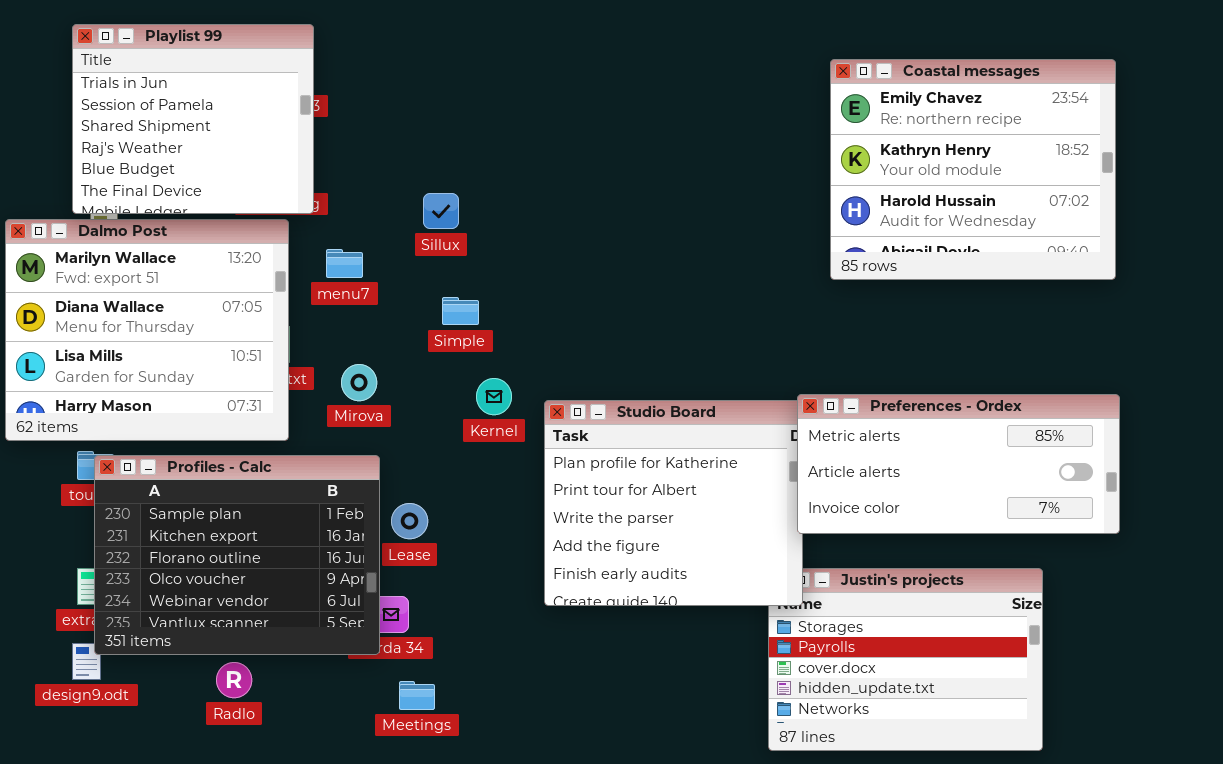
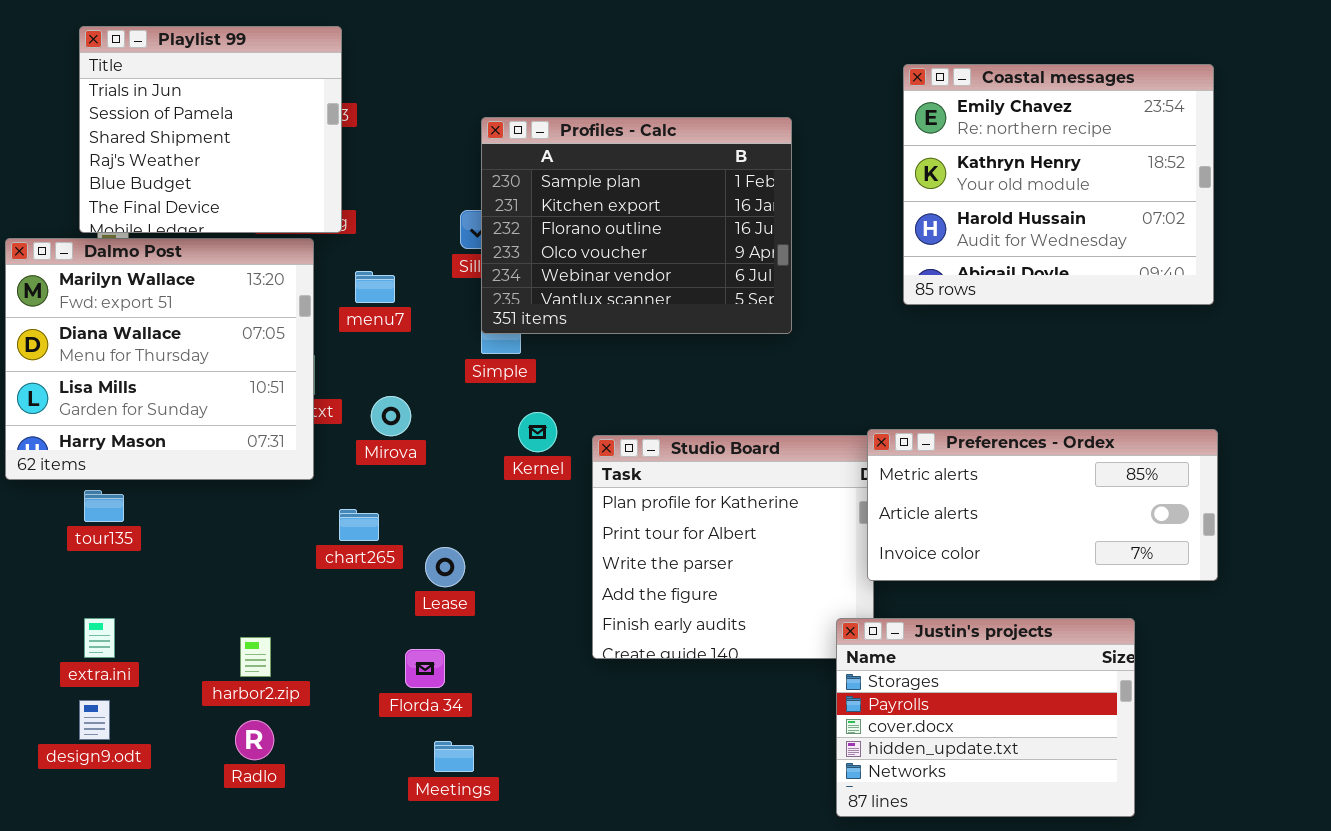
Profiles - Calc: [94,455,380,655] -> [481,117,792,334], moved
Justin's projects: [768,568,1043,751] -> [836,618,1135,817], raised

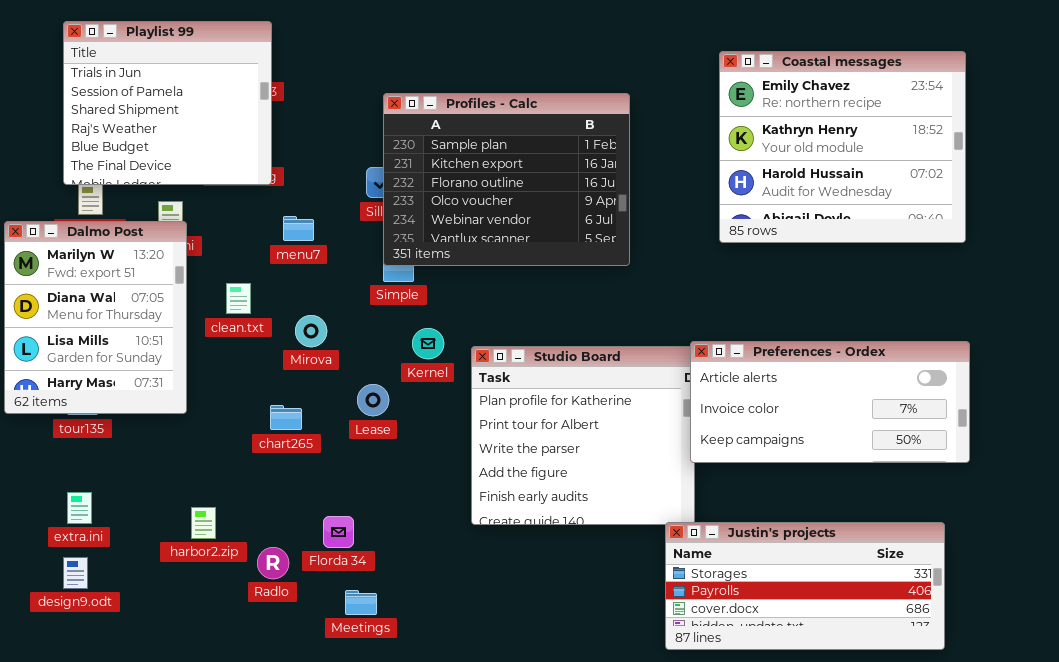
Dalmo Post: [5,238,314,480] -> [4,221,187,414], moved, resized
Preferences - Ordex: [867,429,1218,581] -> [690,341,970,463], scrolled down 1 row
Lease: [425,547,465,587] -> [357,384,389,416], moved
Justin's projects: [836,618,1135,817] -> [665,522,945,650], resized
Radlo: [235,720,274,760] -> [257,547,289,579], moved

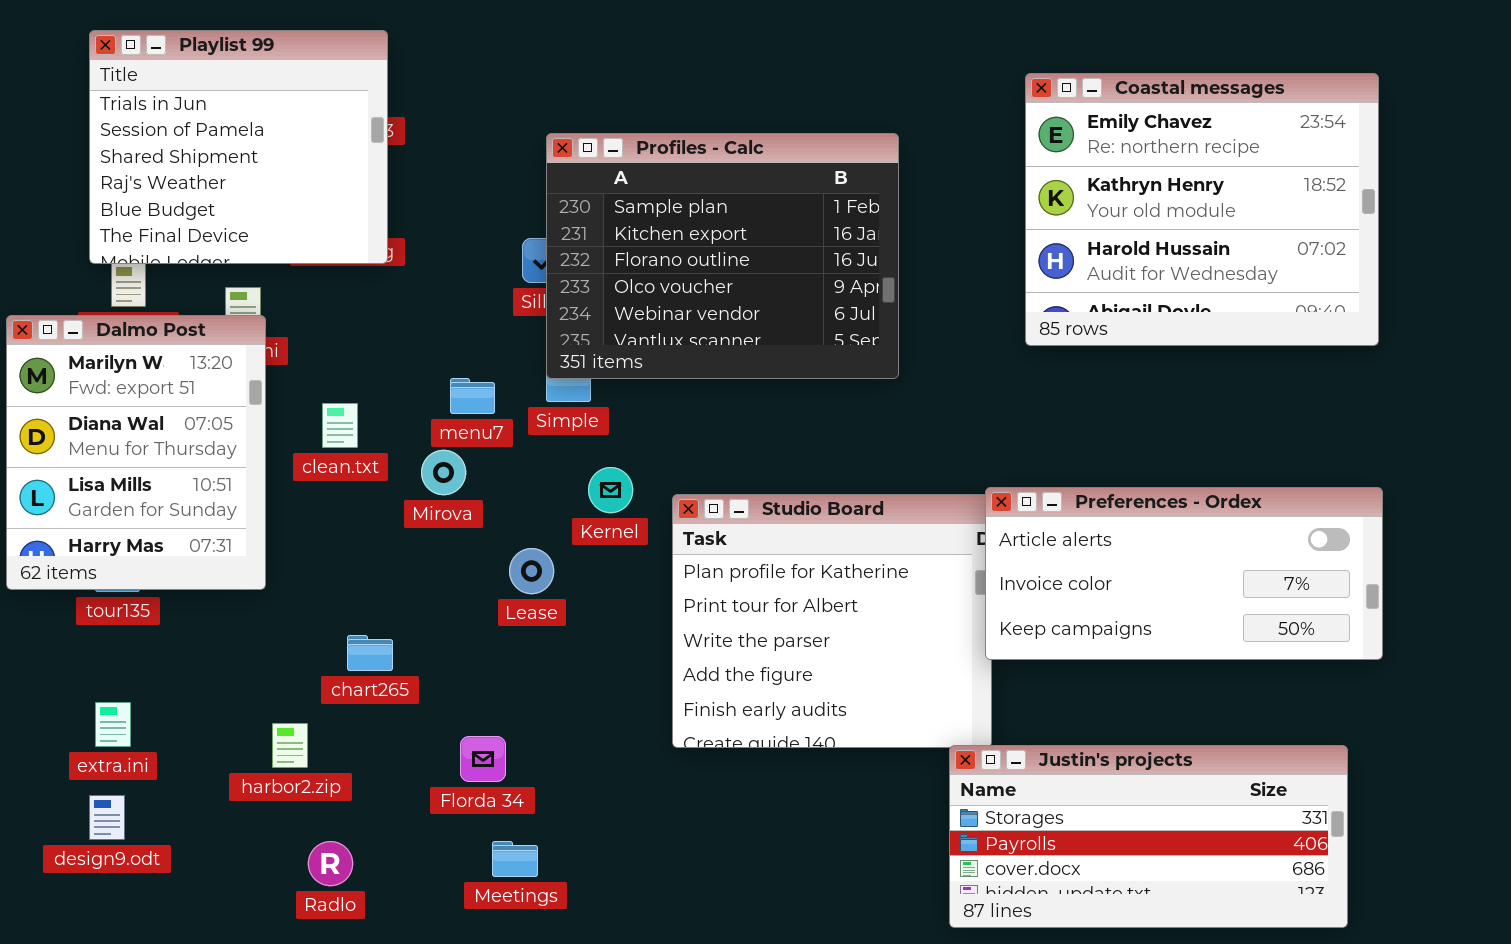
menu7: [283,216,314,241] -> [450,378,495,414], moved
chart265: [270,405,302,430] -> [347,635,393,671], moved
Radlo: [257,547,289,579] -> [308,841,353,886], moved

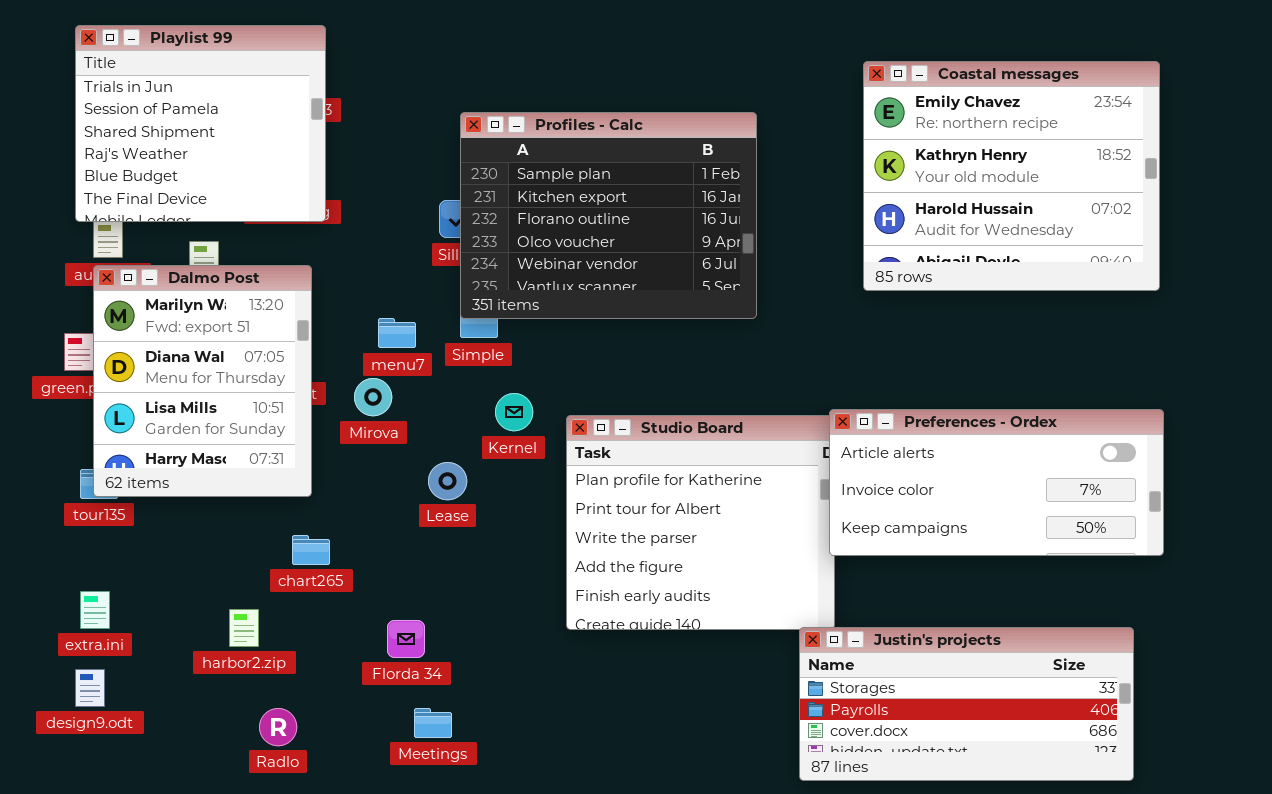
Dalmo Post: [6,315,266,590] -> [93,265,312,497], moved

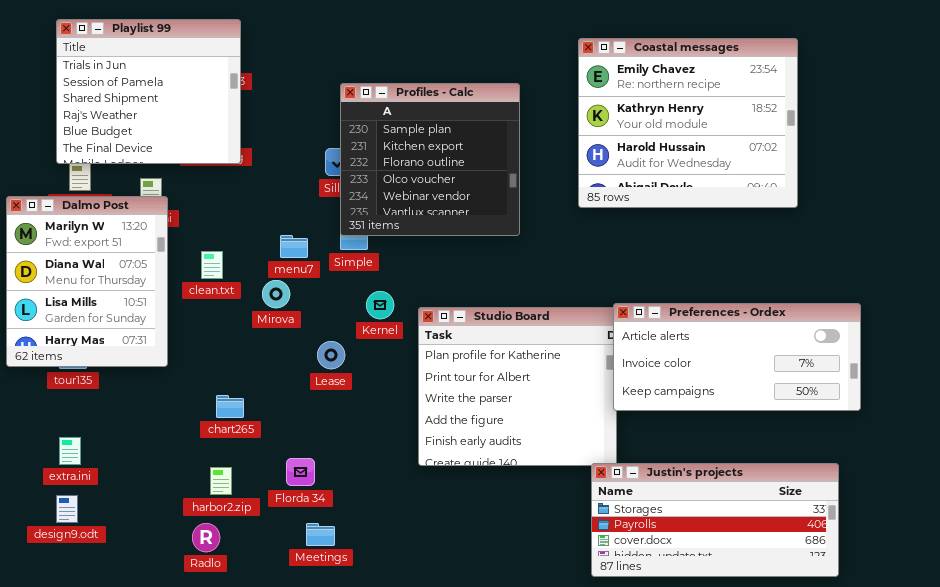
Coastal messages: [863,61,1160,291] -> [578,38,798,208], moved
Profiles - Calc: [460,112,757,319] -> [340,83,520,236], resized
Dalmo Post: [93,265,312,497] -> [6,196,168,367], moved
harbor2.zip: [229,609,259,647] -> [210,467,232,495], moved

